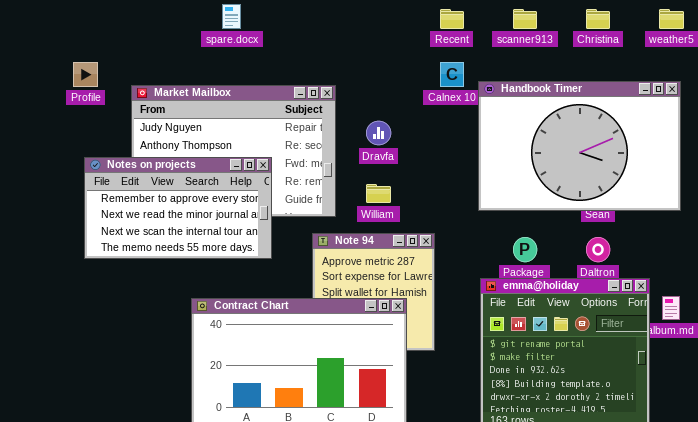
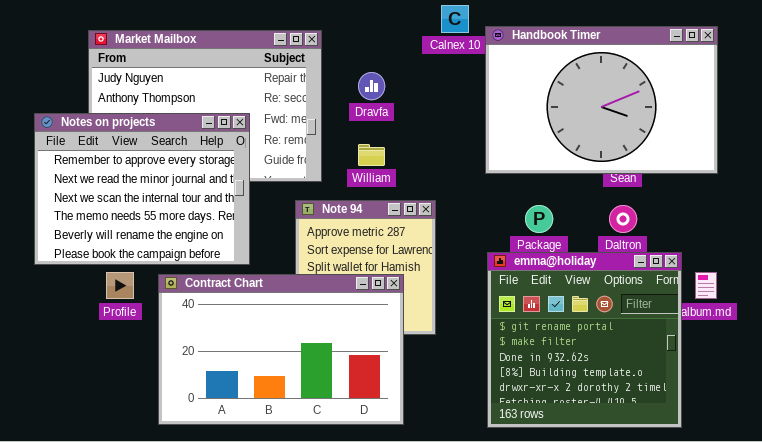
Profile: [73,62,98,87] -> [106,272,134,299], moved
Notes on projects: [84,157,272,259] -> [34,113,250,265], resized

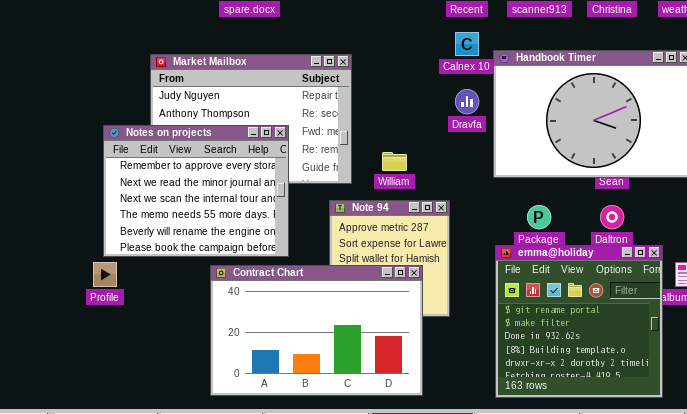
Dravfa: [358,72,385,100] -> [455,89,479,114], moved
Profile: [106,272,134,299] -> [93,262,117,287], moved

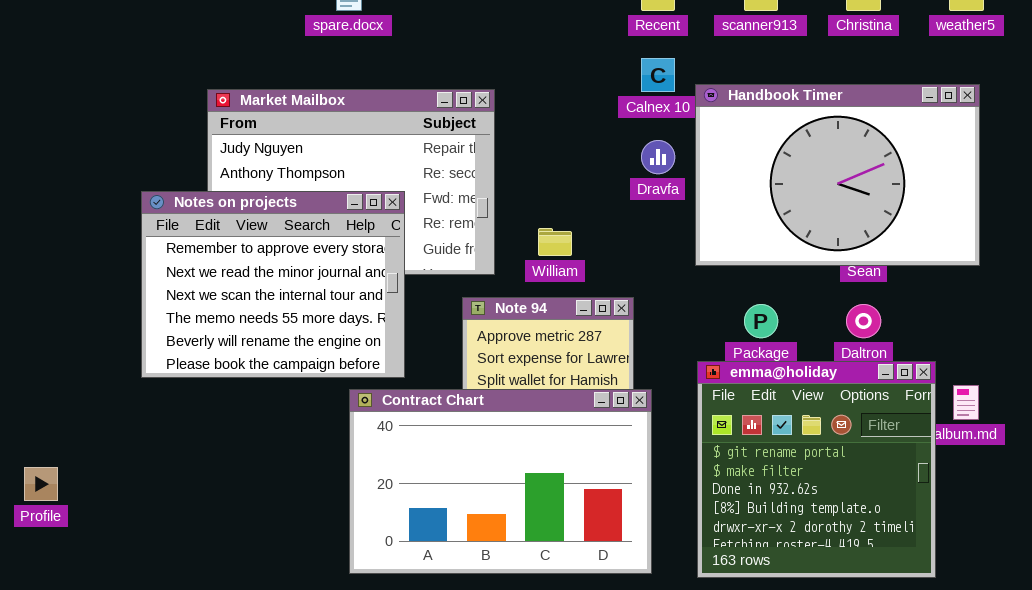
Profile: [93,262,117,287] -> [24,467,58,501], moved
Contract Chart: [210,265,423,396] -> [349,389,652,574], moved

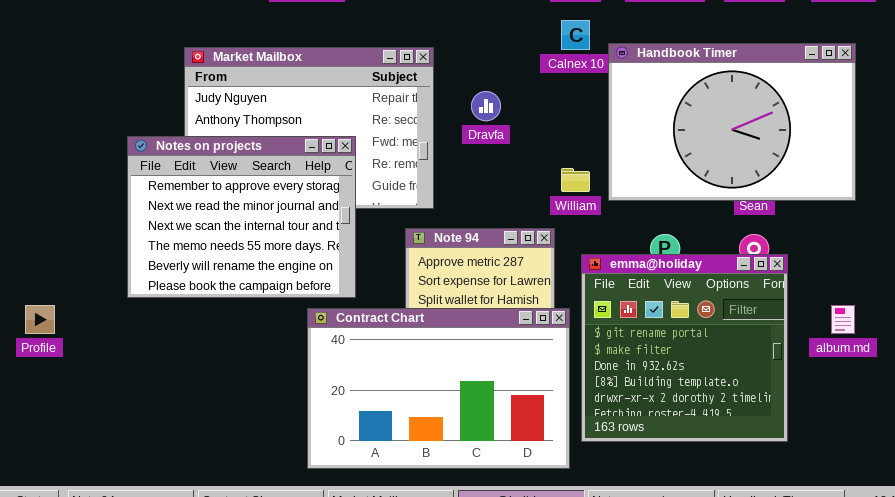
Dravfa: [641,140,675,174] -> [471,91,501,121], moved
William: [538,228,572,256] -> [561,168,590,192], moved
emma@holiday: [697,361,936,578] -> [581,254,788,442], moved
Profile: [24,467,58,501] -> [25,305,55,334], moved

